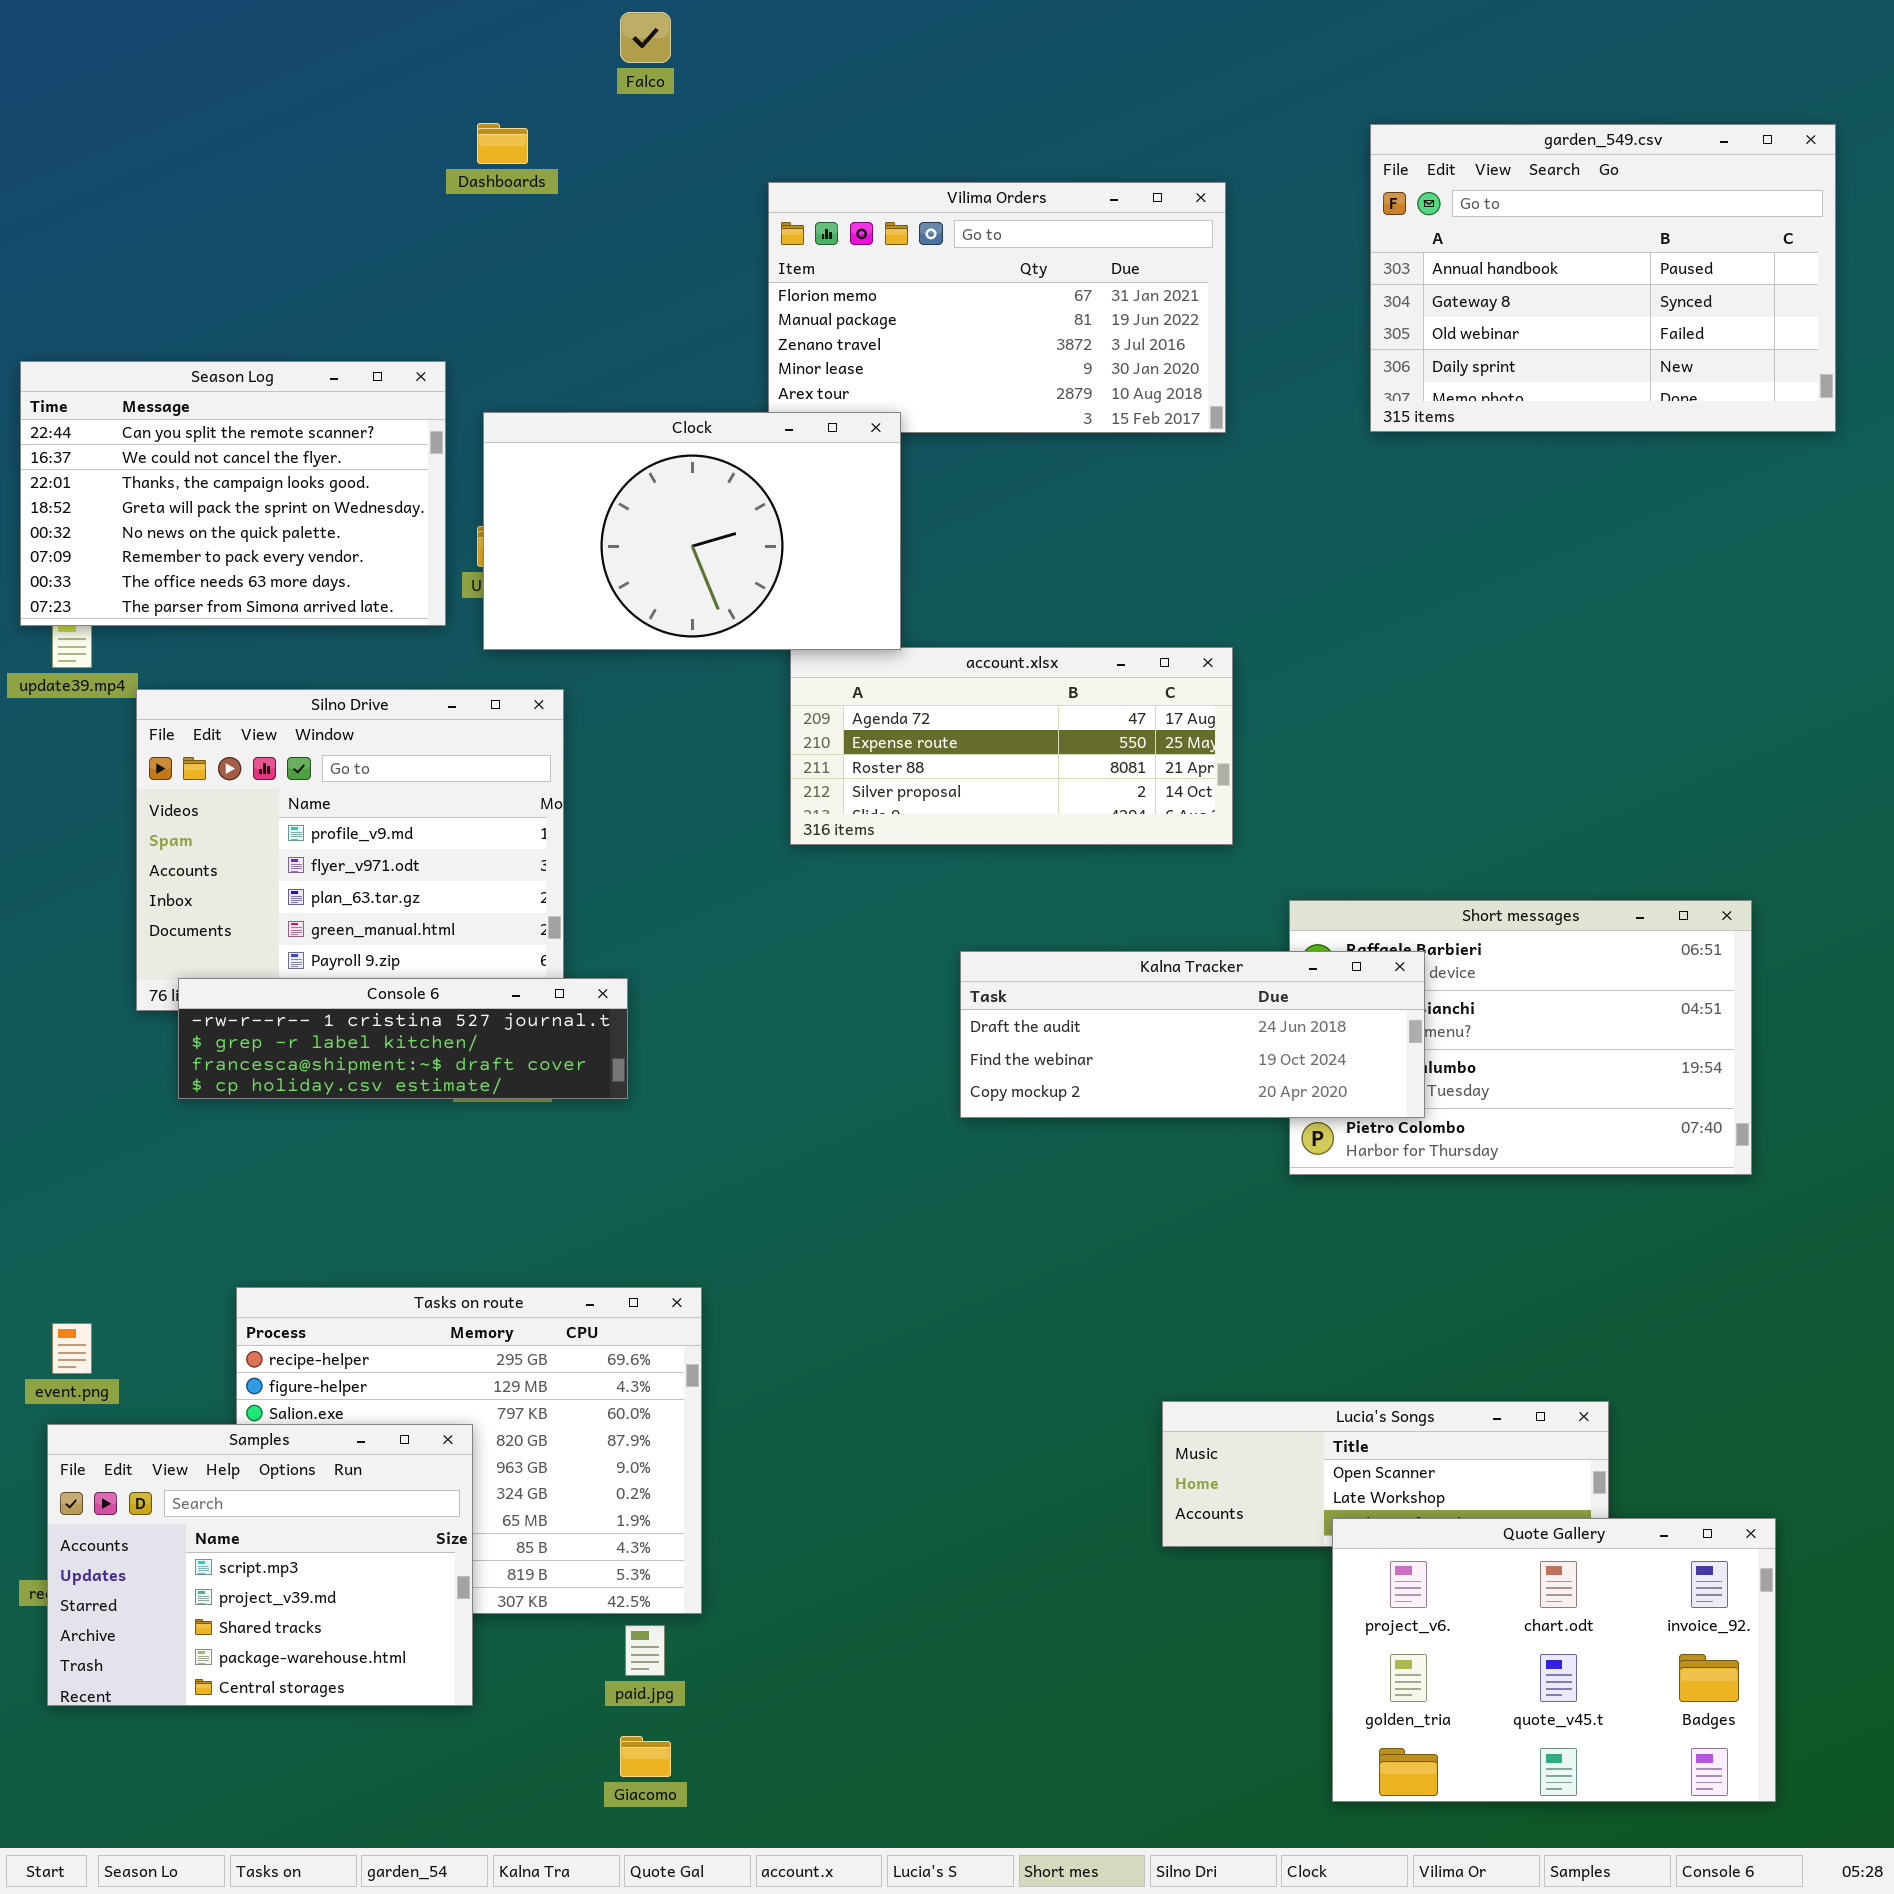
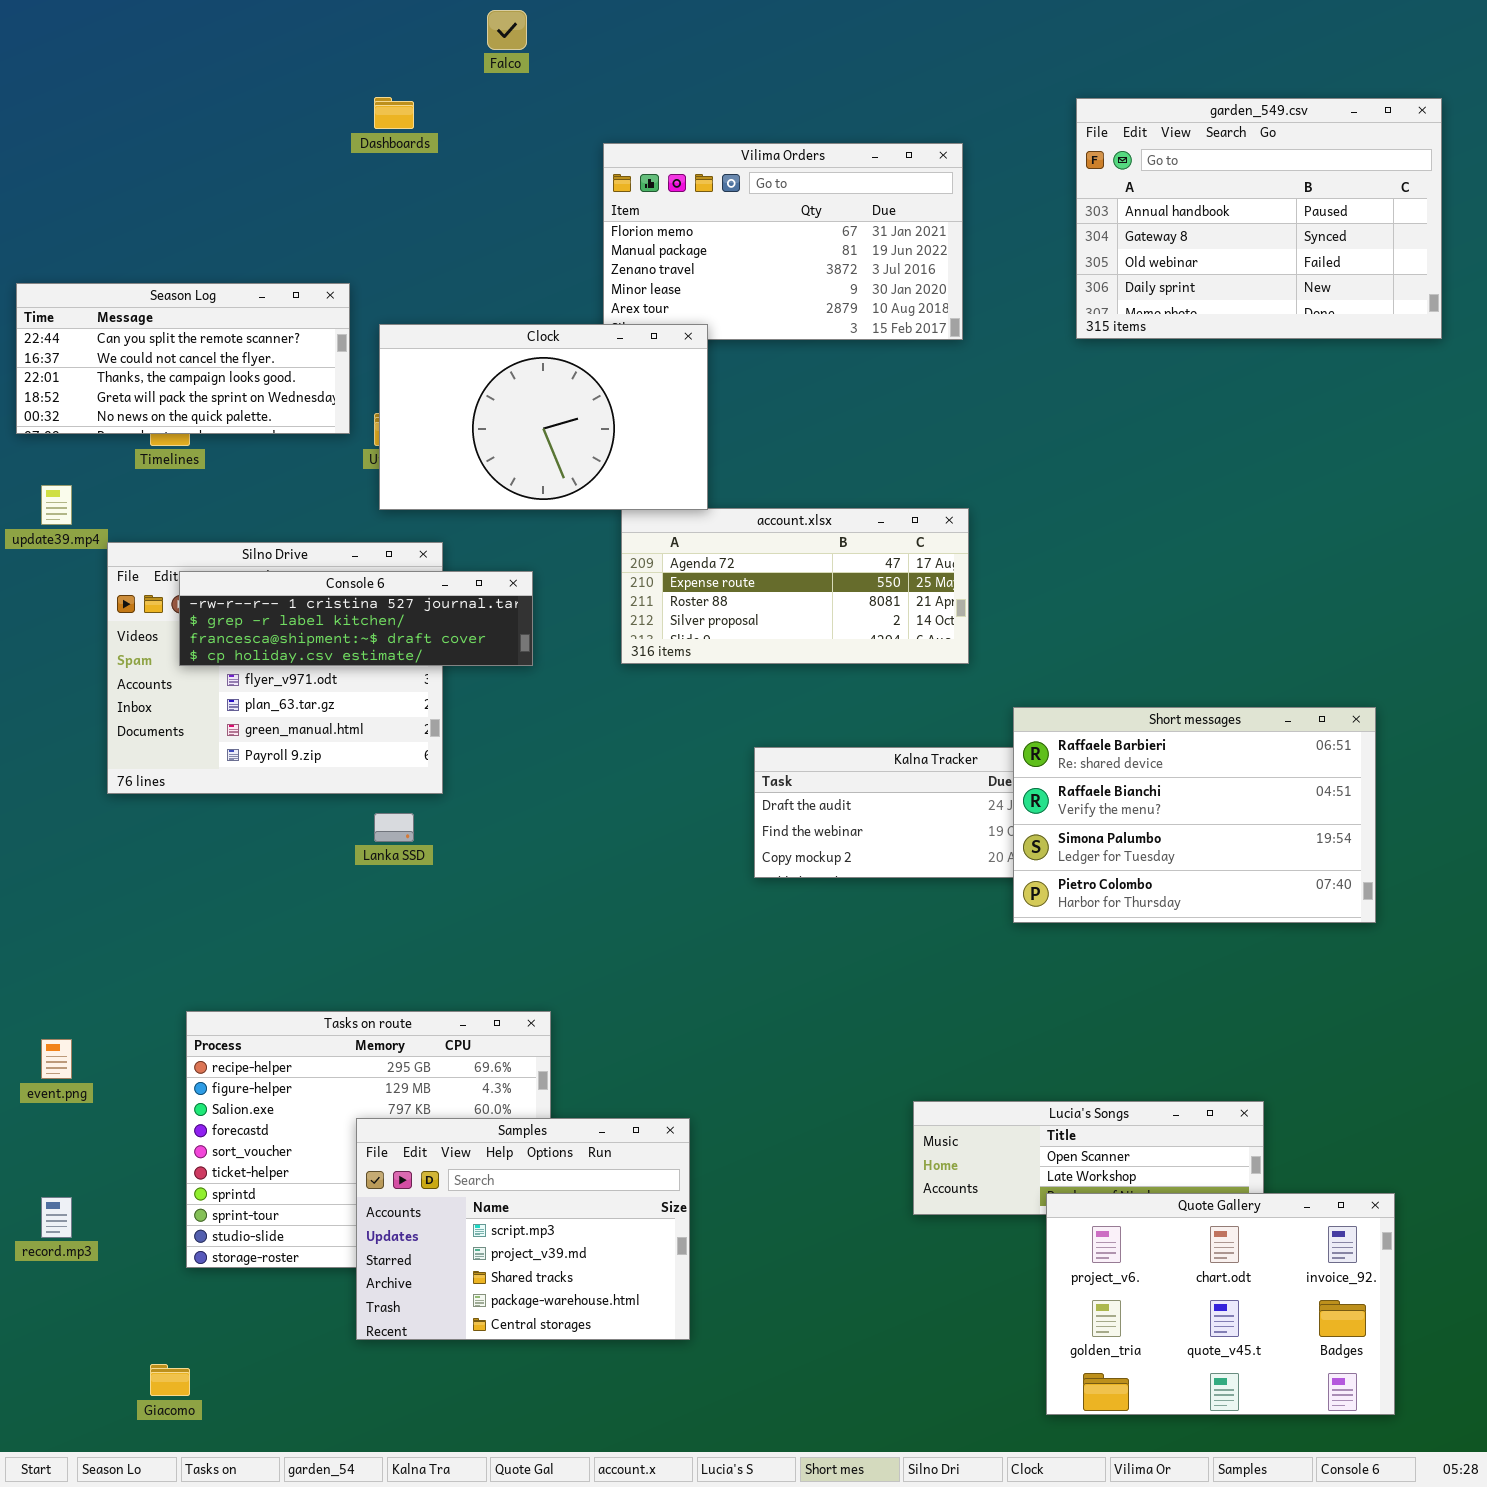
Season Log: [20,361,446,626] -> [16,283,350,434], resized
Short messages: [1289,900,1752,1175] -> [1013,707,1376,923], raised
Console 6: [178,978,628,1099] -> [179,571,533,666], moved
Samples: [47,1424,473,1706] -> [356,1118,690,1340], moved
Giacomo: [620,1736,671,1777] -> [150,1364,190,1396], moved

